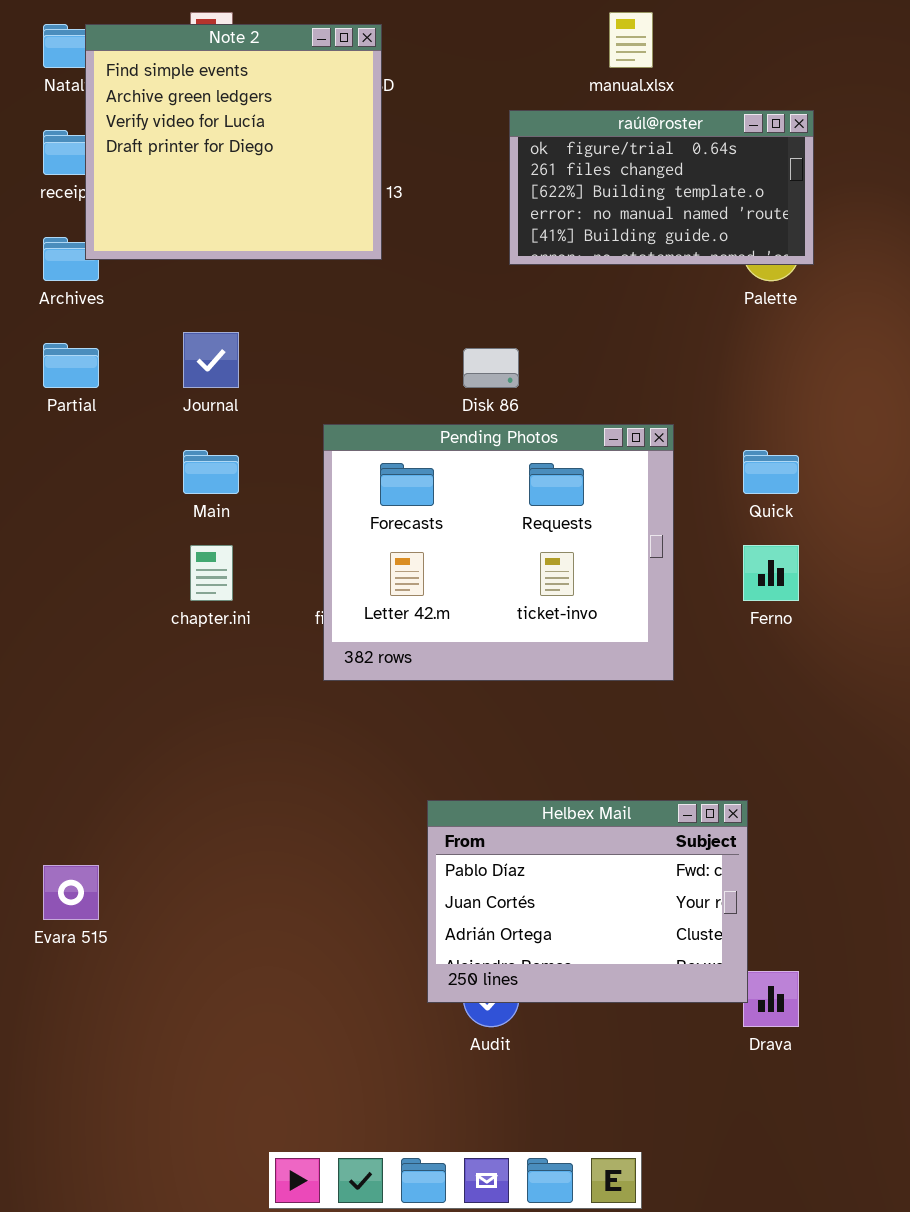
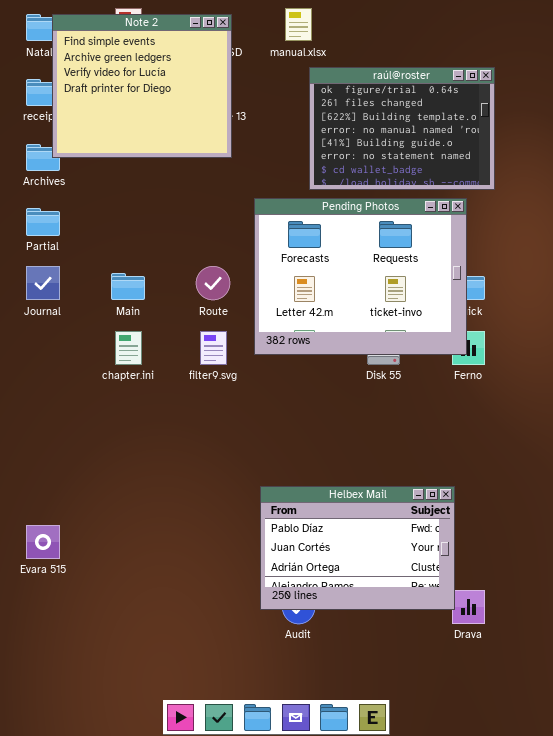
manual.xlsx: [609,12,653,68] -> [285,8,312,41], moved
raúl@roster: [509,110,814,265] -> [309,67,495,190], resized
Journal: [183,332,239,388] -> [26,266,60,300], moved
Pending Photos: [323,424,674,681] -> [254,198,467,355], moved

